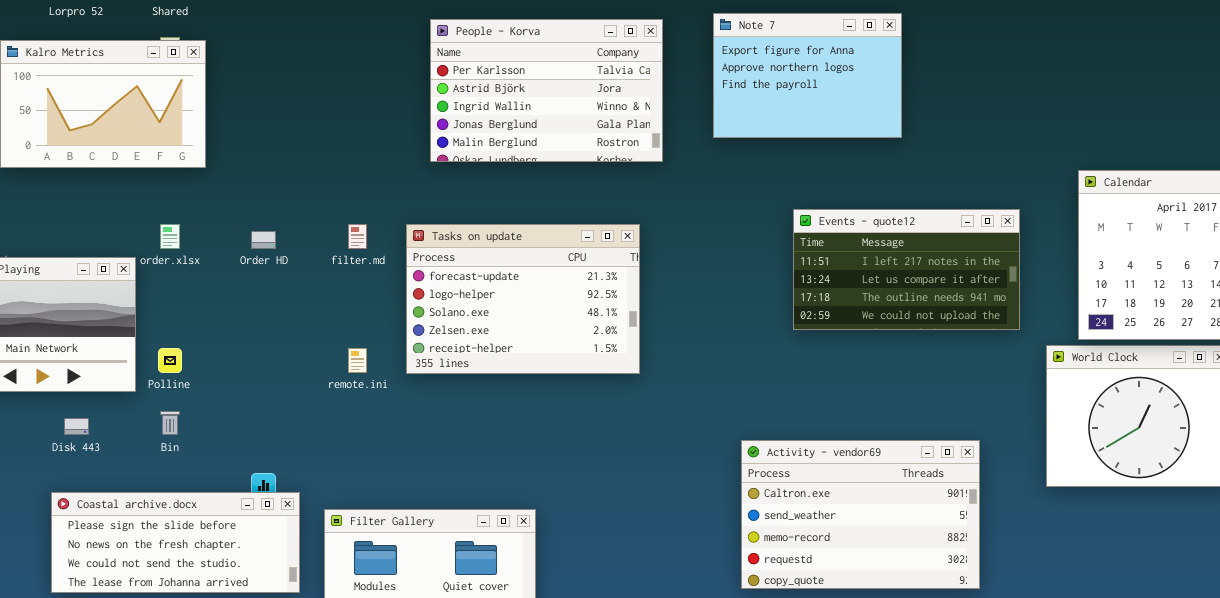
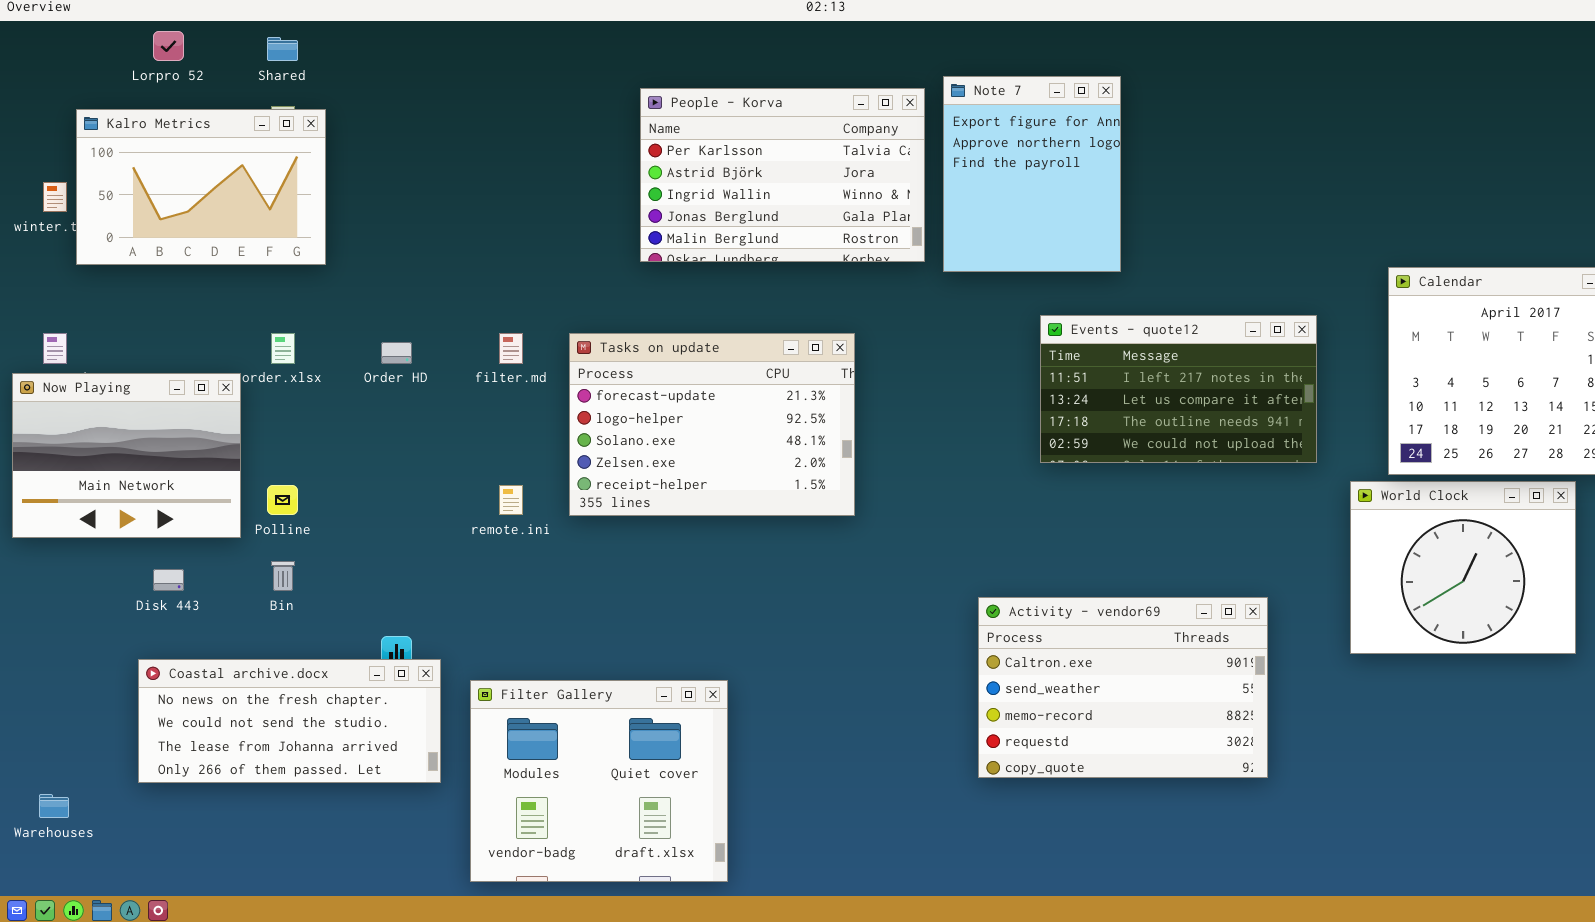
Note 7: [713,13,902,138] -> [943,76,1121,272], resized
People - Korva: [430,19,663,162] -> [640,88,925,262], moved
Coastal archive.docx: [51,492,300,593] -> [138,659,441,783], scrolled down 1 row

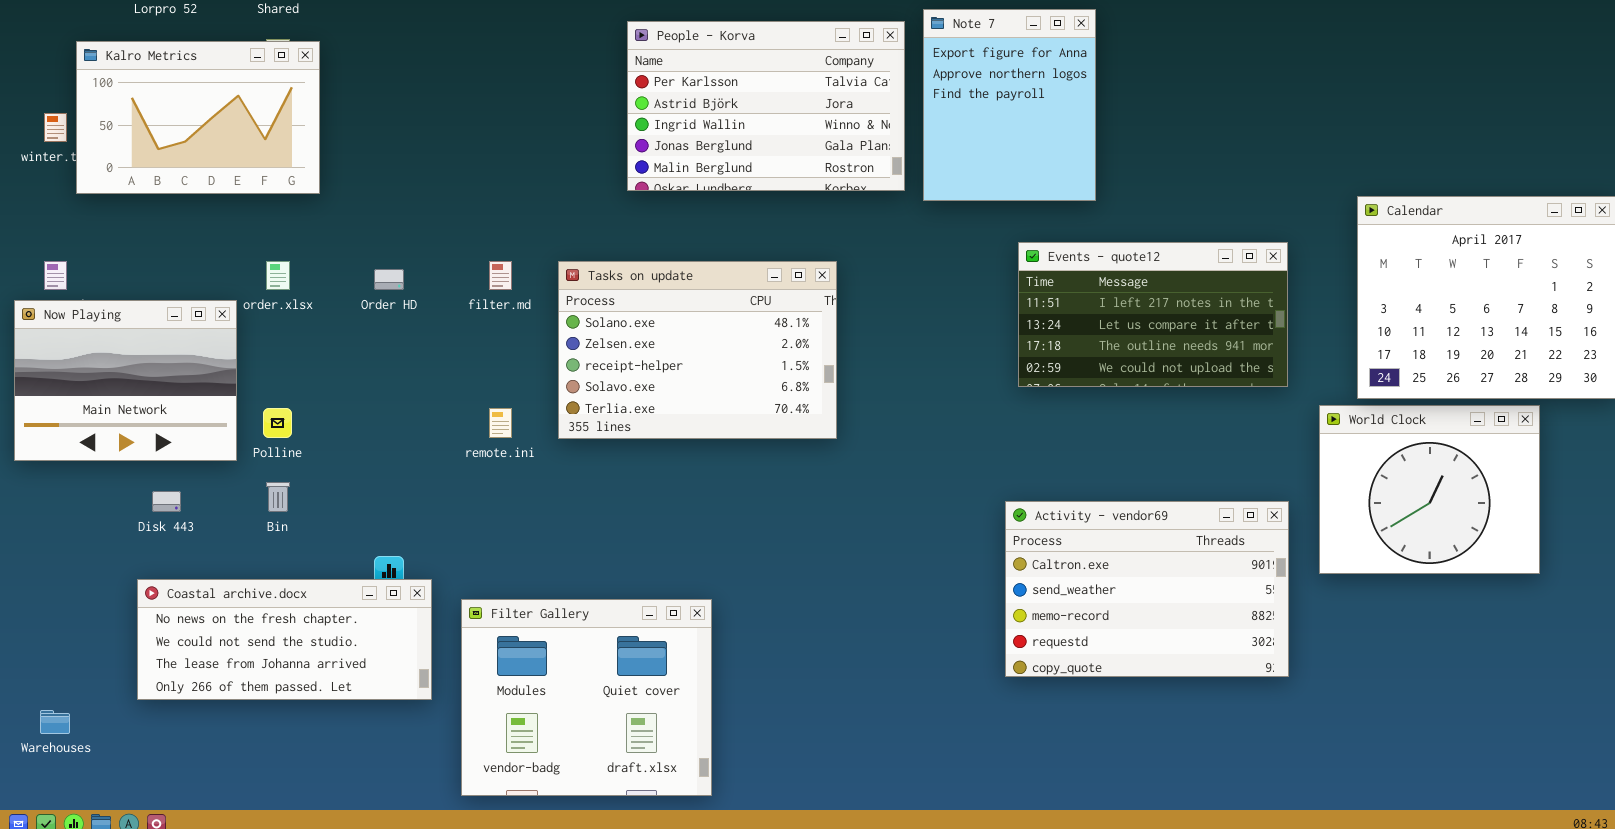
Tasks on update: [569,333,855,516] -> [558,261,837,439], scrolled down 2 rows
Activity - vendor69: [978,597,1268,778] -> [1005,501,1289,677], moved

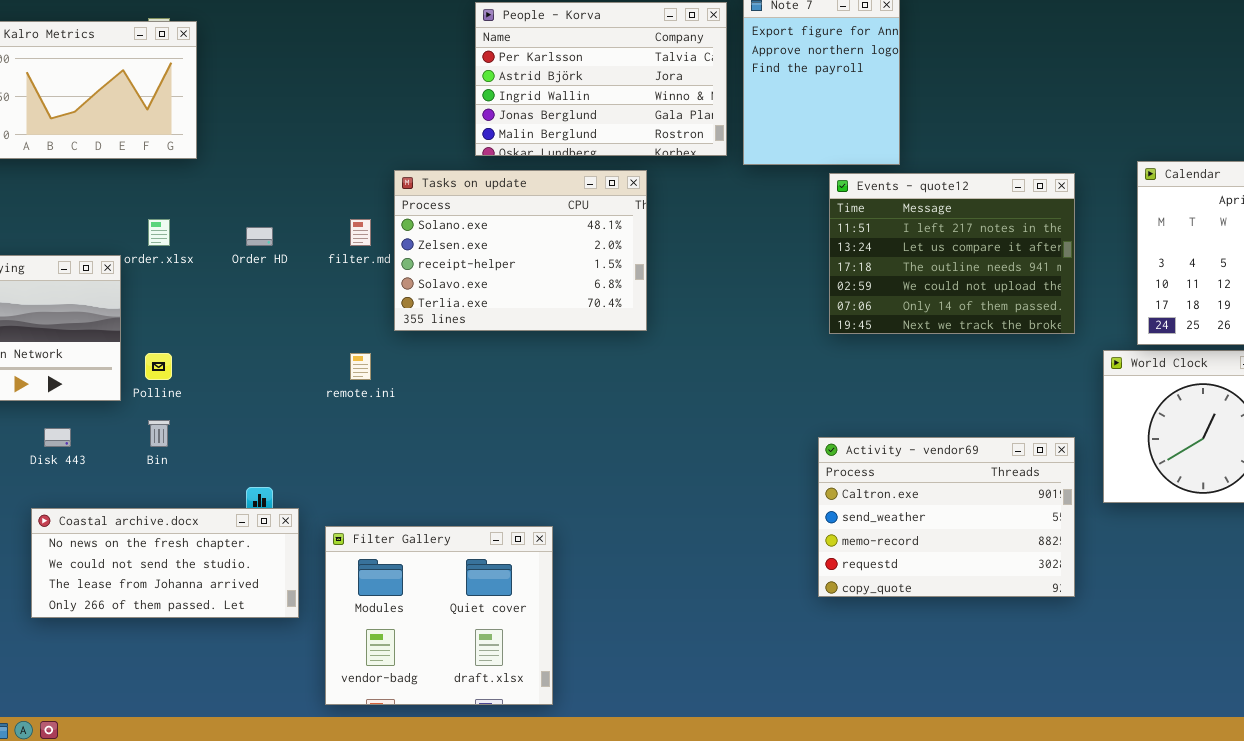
Events - quote12: [1018,242,1288,387] -> [829,173,1075,334], resized
Tasks on update: [558,261,837,439] -> [394,170,647,331], moved

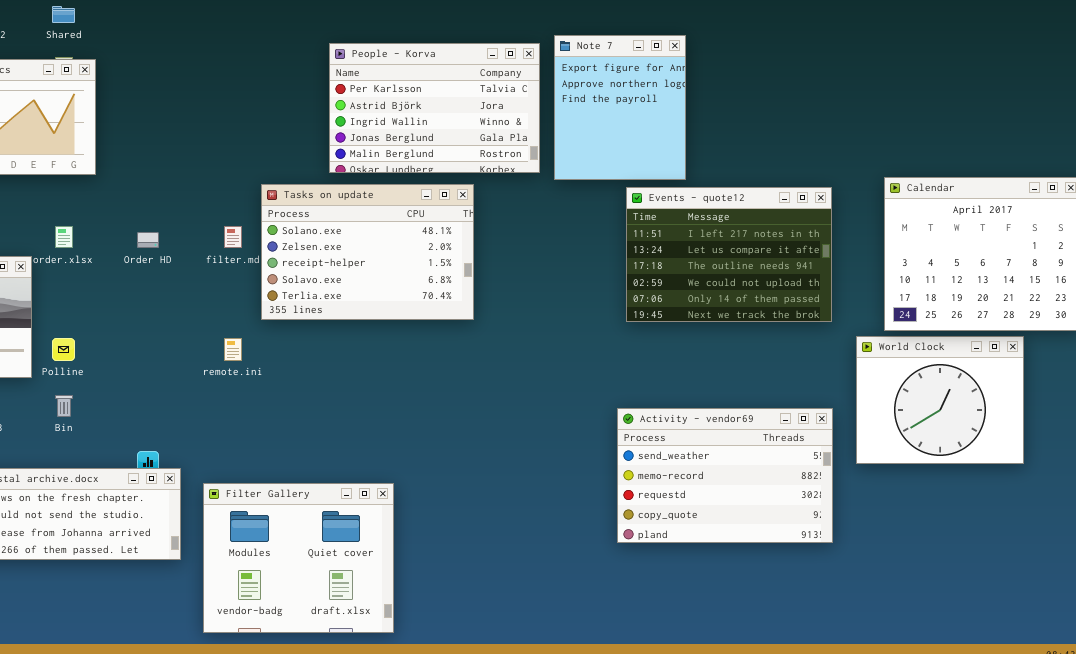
Activity - vendor69: [818,437,1075,597] -> [617,408,833,543], scrolled down 1 row

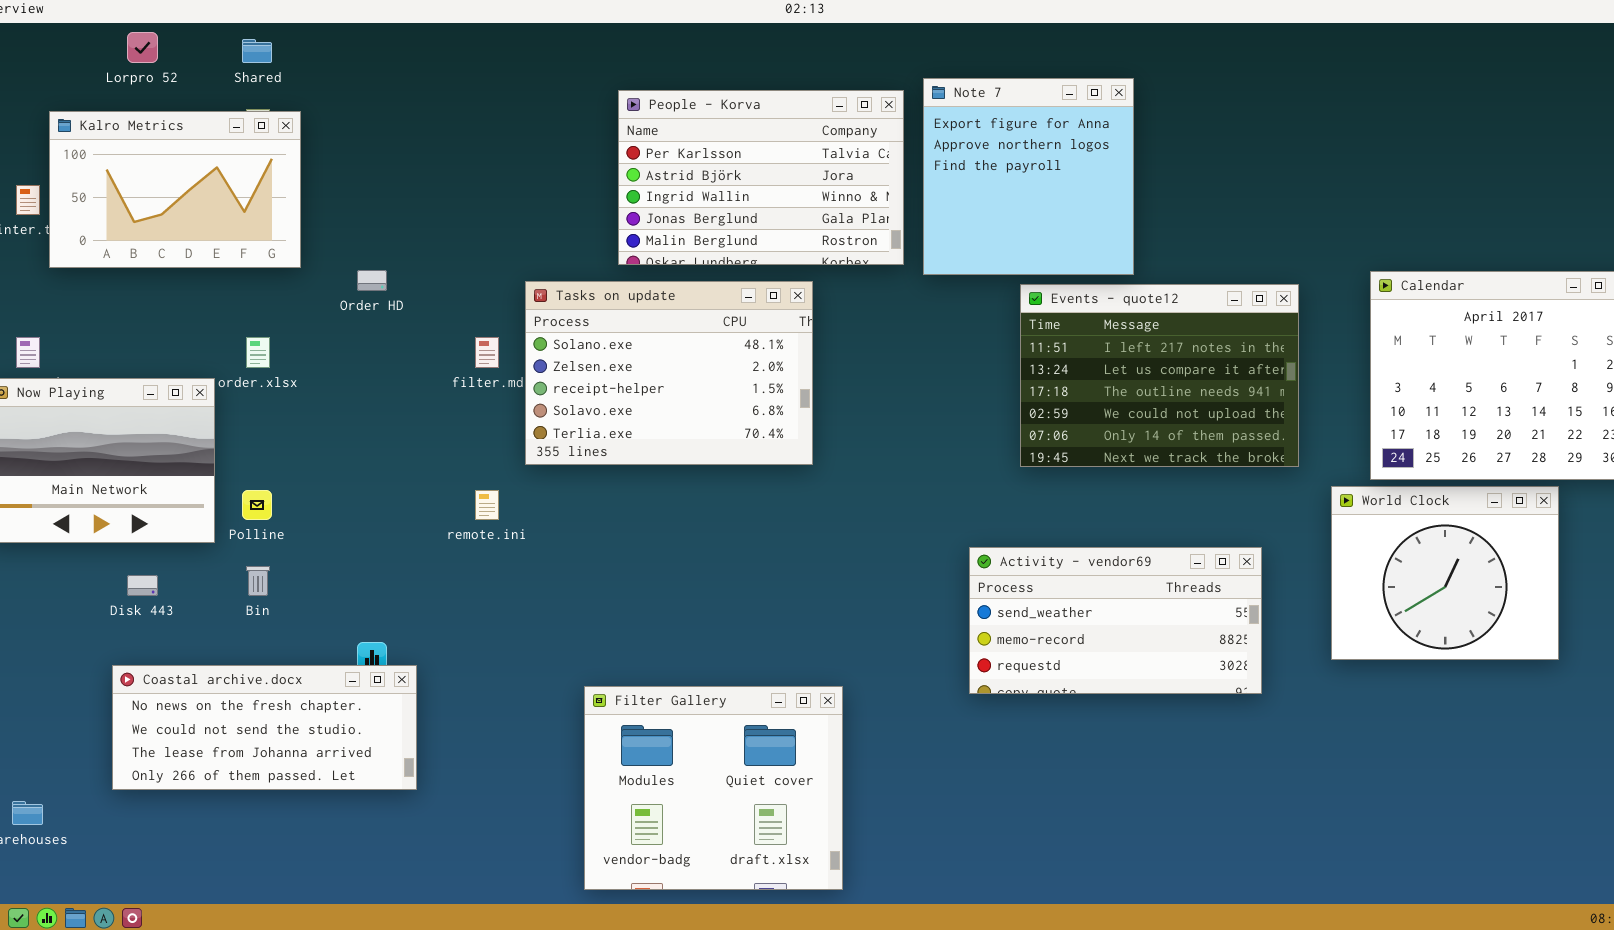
Note 7: [554,35,686,180] -> [923,78,1134,275], resized
Order HD: [137,232,159,248] -> [357,270,387,291], moved
Activity - vendor69: [617,408,833,543] -> [969,547,1262,694], moved, resized
Filter Gallery: [203,483,394,633] -> [584,686,843,890], moved

